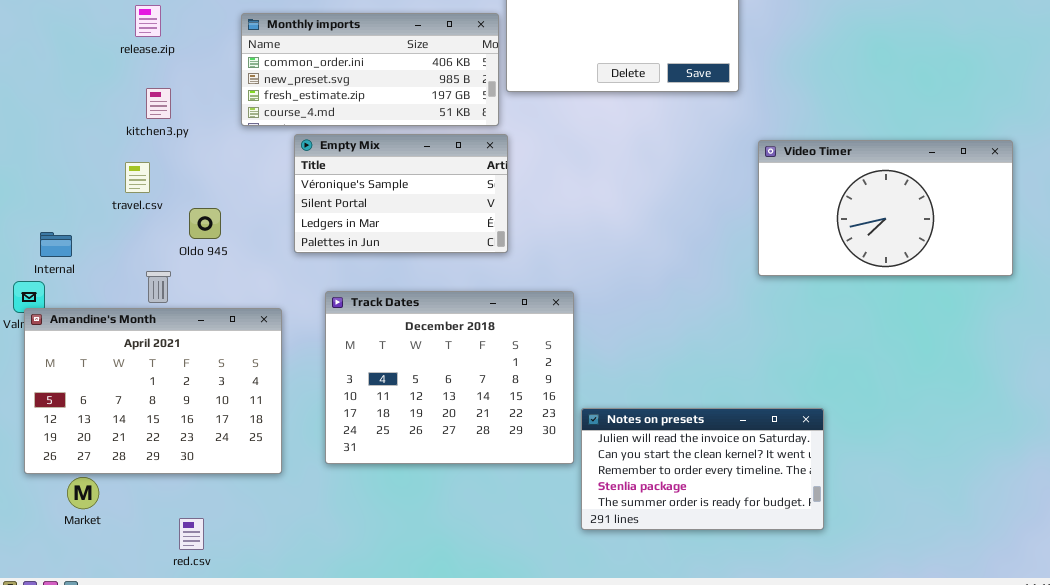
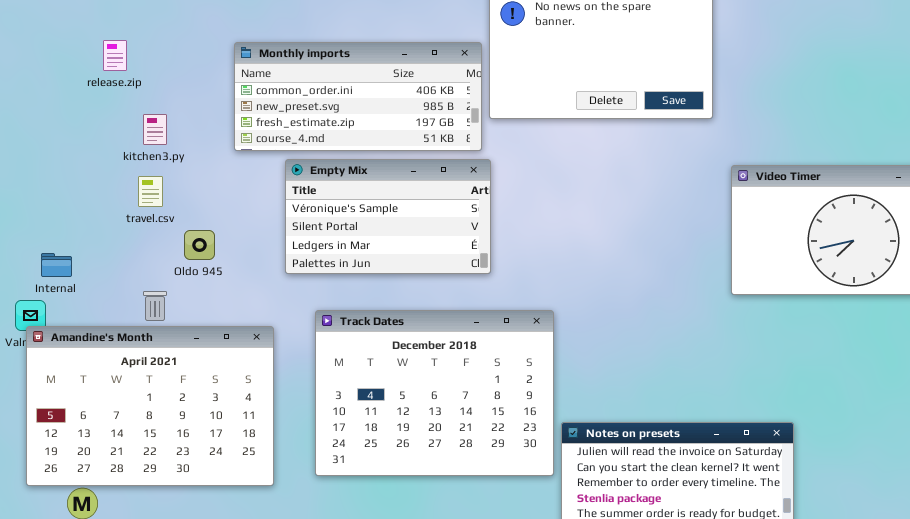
release.zip: [135,5,161,37] -> [103,40,127,71], moved
travel.csv: [125,162,150,193] -> [138,176,163,207], moved

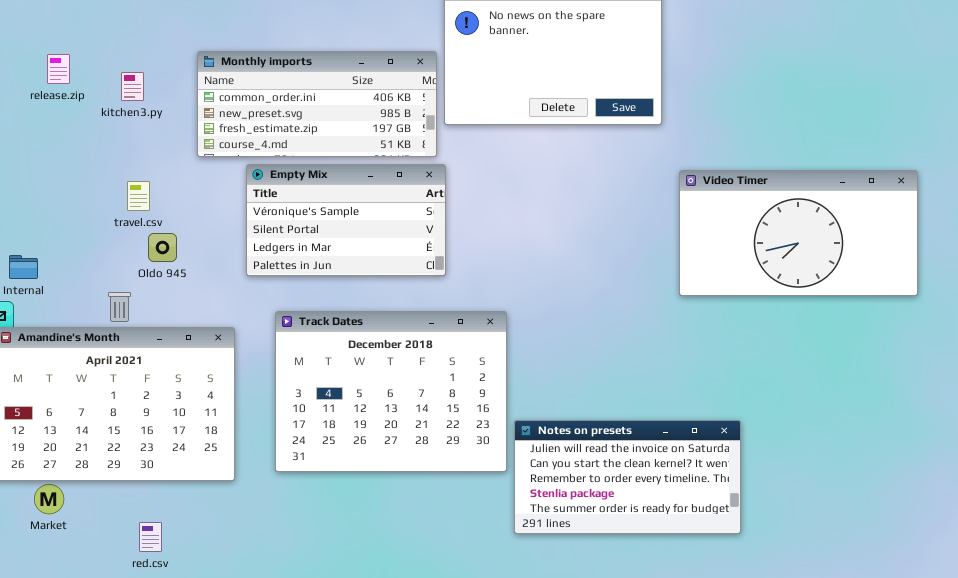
release.zip: [103,40,127,71] -> [47,54,70,84], moved
kitchen3.py: [143,114,167,145] -> [121,72,144,101], moved
travel.csv: [138,176,163,207] -> [127,181,150,211], moved

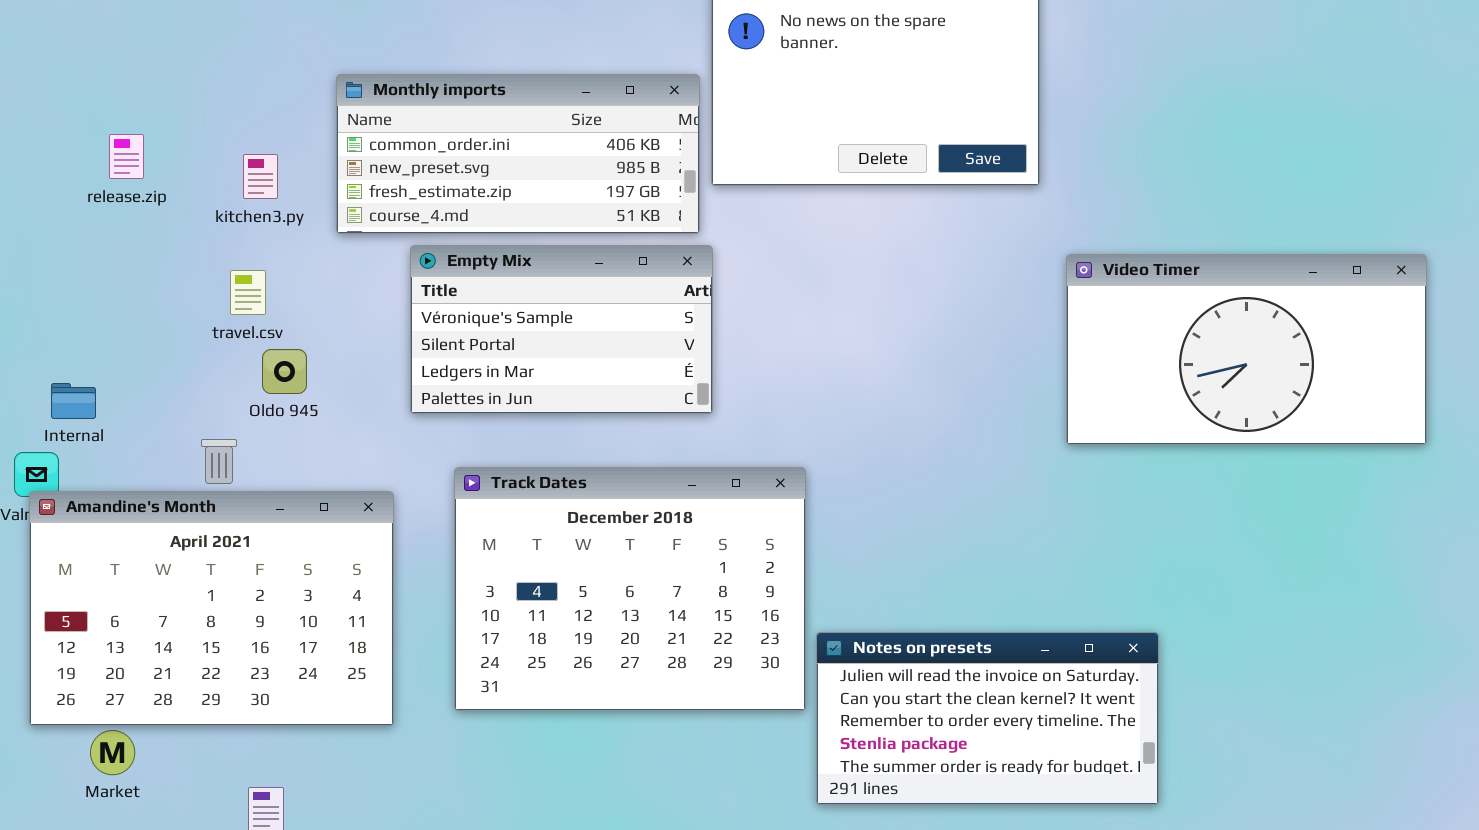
release.zip: [47,54,70,84] -> [109,134,144,179], moved
kitchen3.py: [121,72,144,101] -> [243,154,278,199], moved

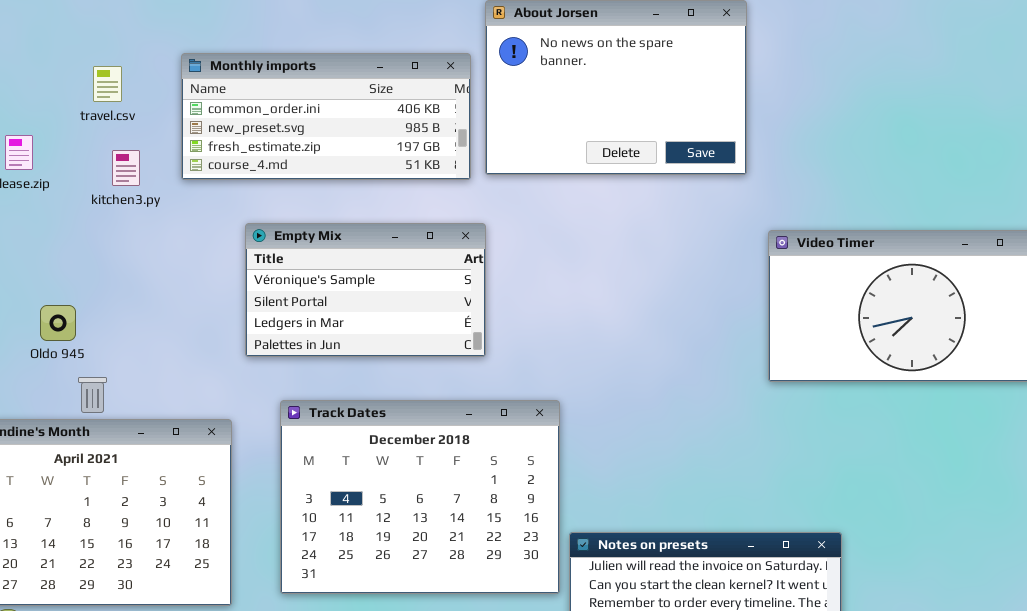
Monthly imports: [336,74,700,234] -> [181,53,471,180], moved
travel.csv: [230,270,266,315] -> [93,66,122,102], moved
Oldo 945: [262,349,307,394] -> [40,305,76,341], moved

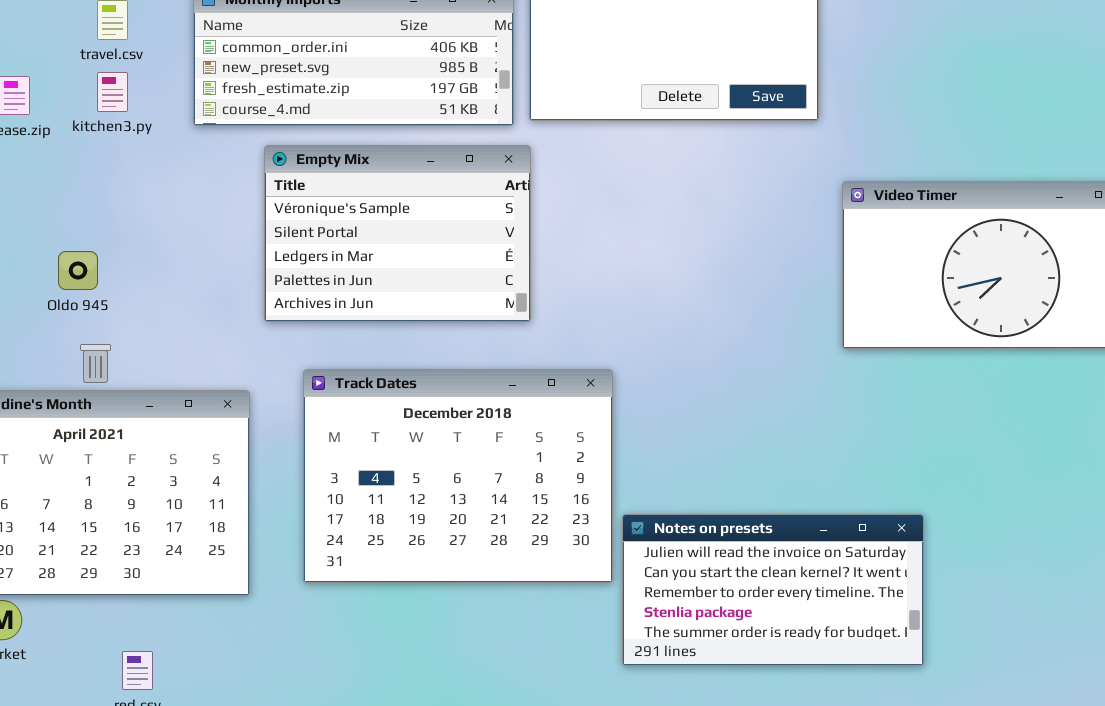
kitchen3.py: [112,150,140,186] -> [97,72,128,112], moved
Empty Mix: [245,223,486,357] -> [264,145,531,322], resized
Oldo 945: [40,305,76,341] -> [58,251,98,290], moved

